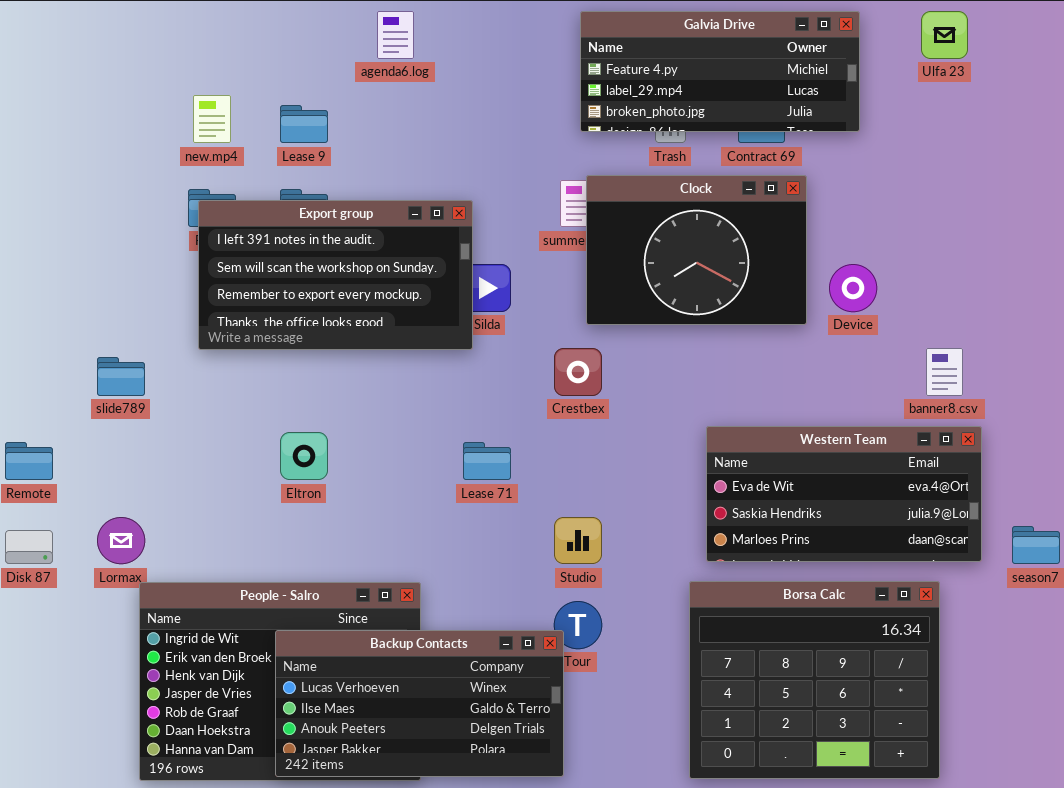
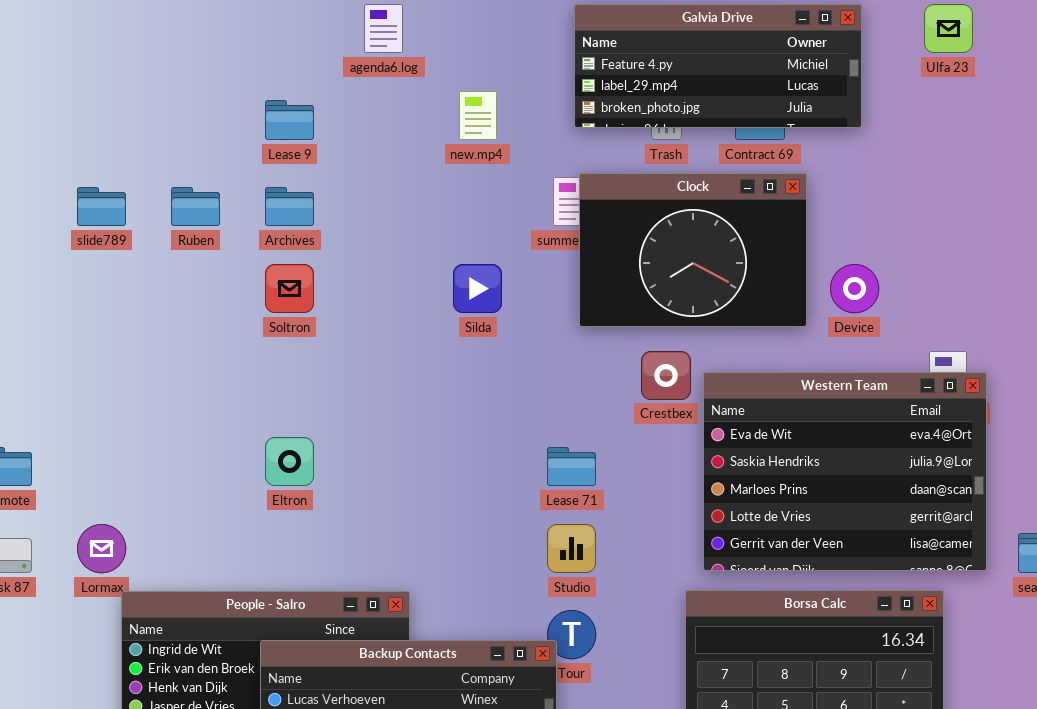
new.mp4: [193,95,231,143] -> [459,91,497,140], moved
Export group: [198,200,473,350] -> none, closed
Crestbex: [554,348,602,396] -> [641,351,691,400], moved
slide789: [97,357,145,396] -> [77,187,126,226], moved
Western Team: [706,426,982,562] -> [703,372,987,571], resized
Lease 71: [463,442,511,480] -> [547,447,596,486], moved

